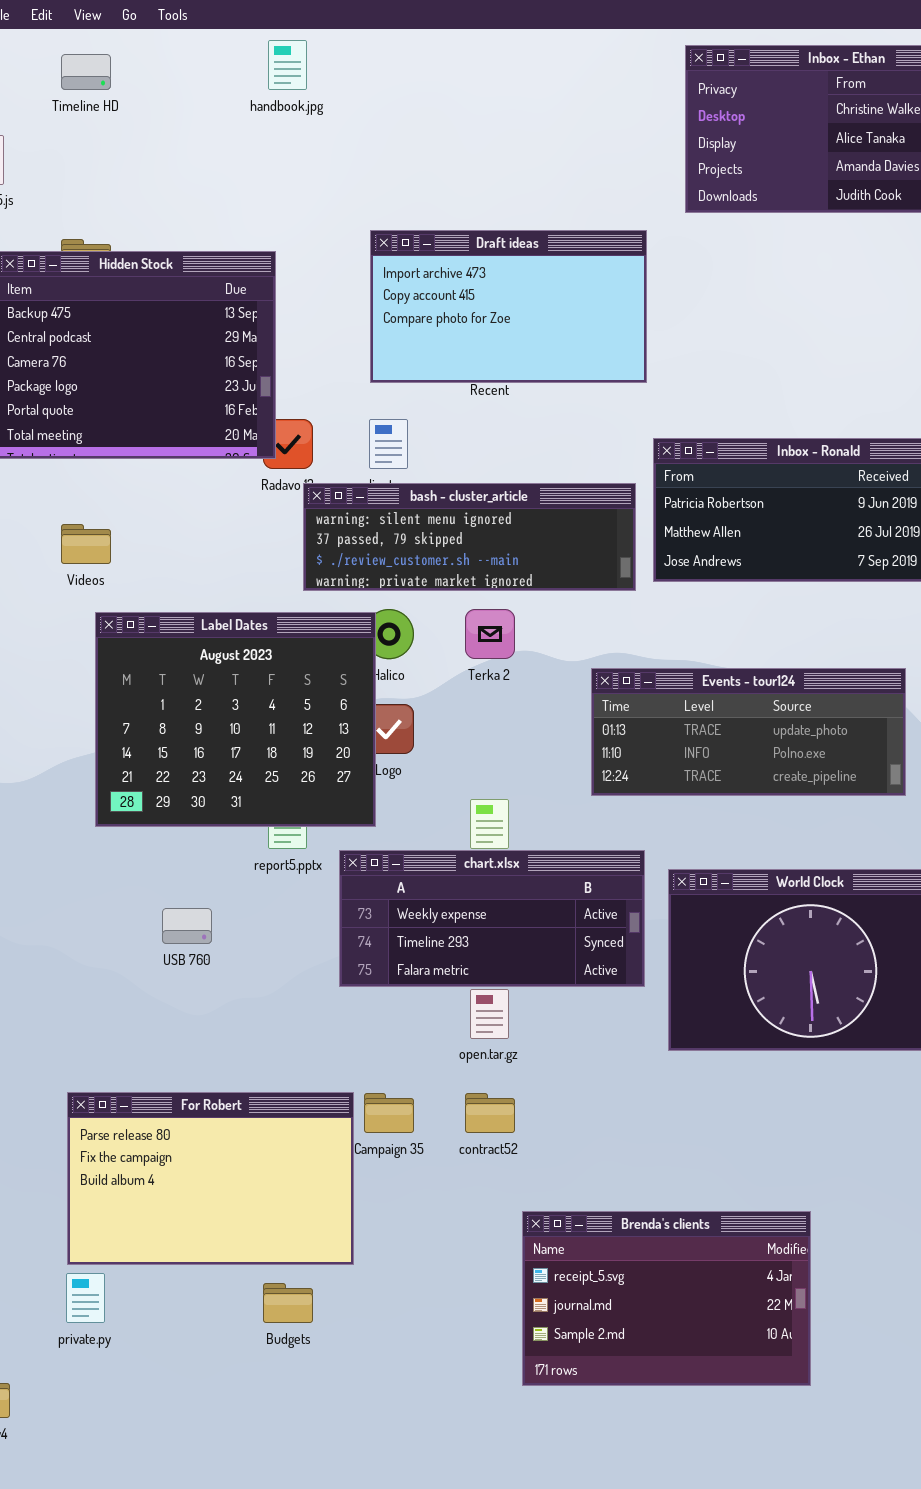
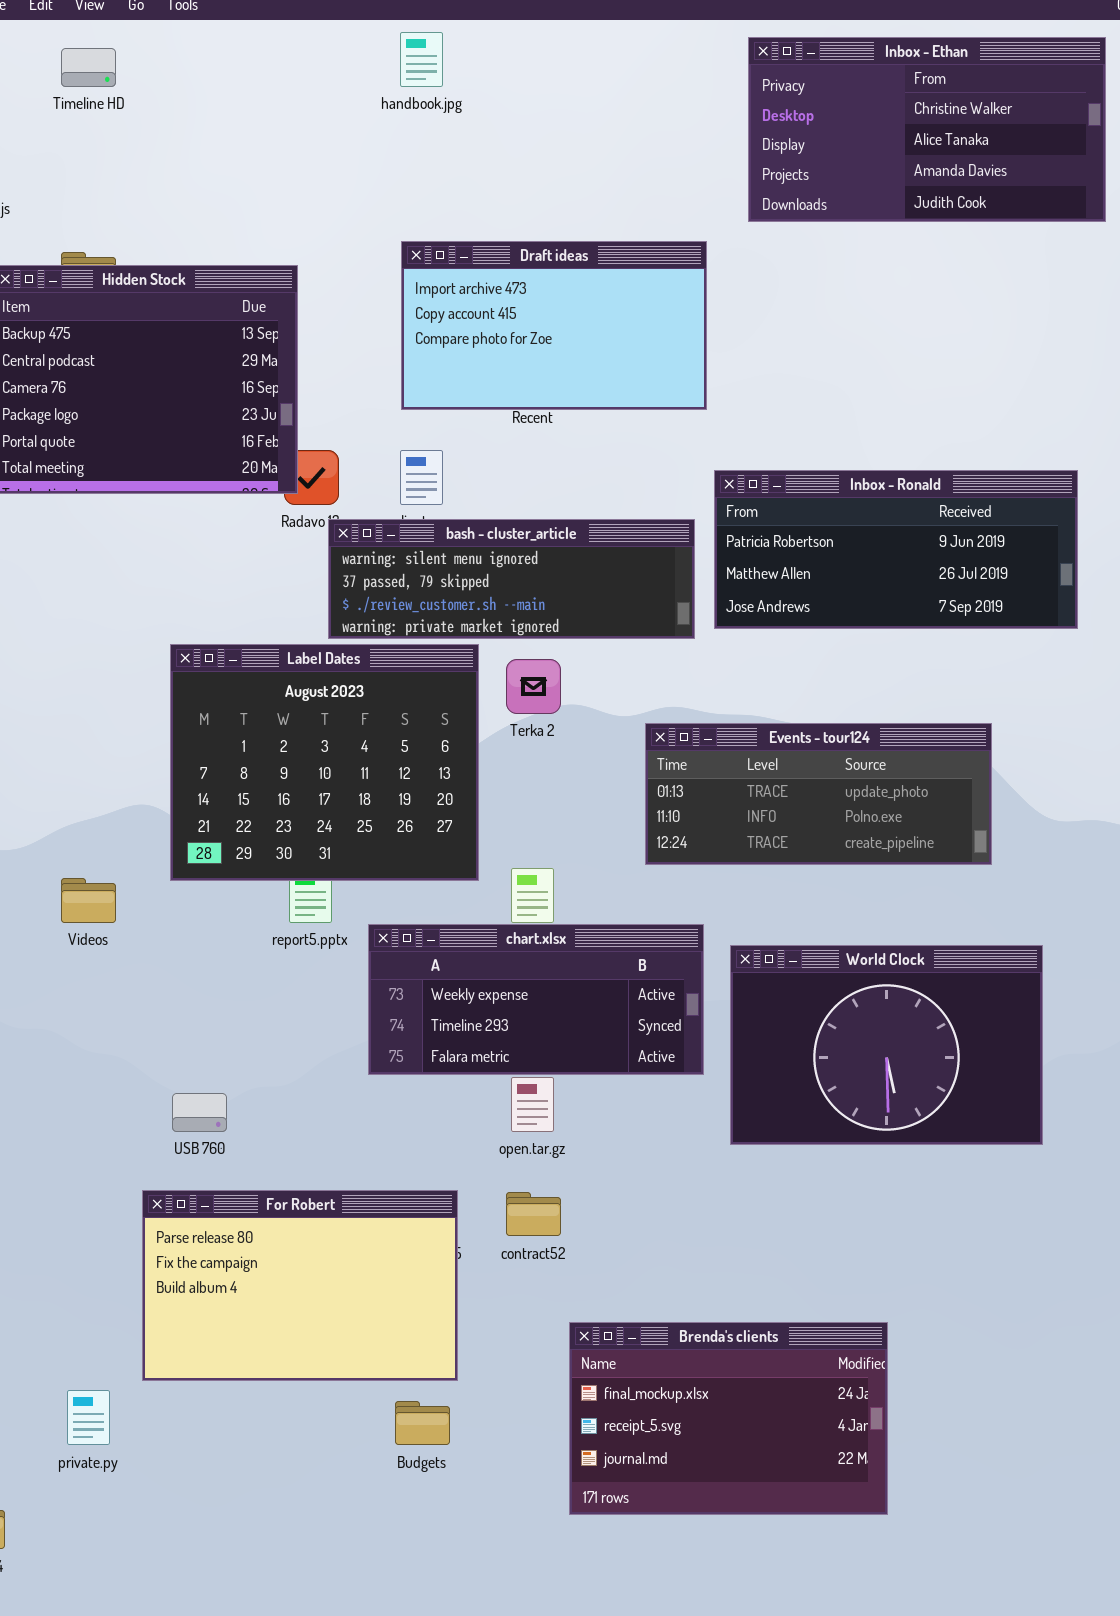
handbook.jpg: [268,40,307,90] -> [400,32,443,87], moved
Videos: [61,524,111,564] -> [61,878,116,923], moved
Label Dates: [95,612,376,827] -> [170,644,479,881], moved
USB 760: [162,908,212,944] -> [172,1093,227,1132], moved
For Robert: [67,1092,354,1265] -> [142,1190,458,1381], moved
Brenda's clients: [522,1211,811,1386] -> [569,1322,888,1515], scrolled up 1 row
Budgets: [263,1283,313,1323] -> [395,1401,450,1445], moved

